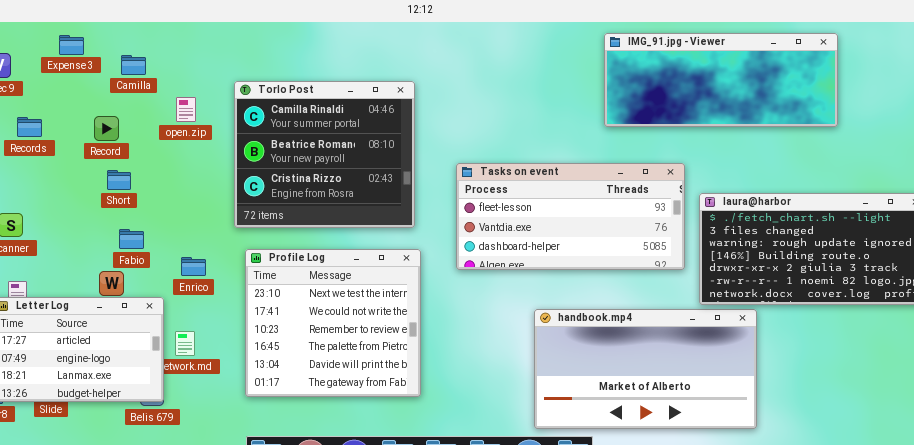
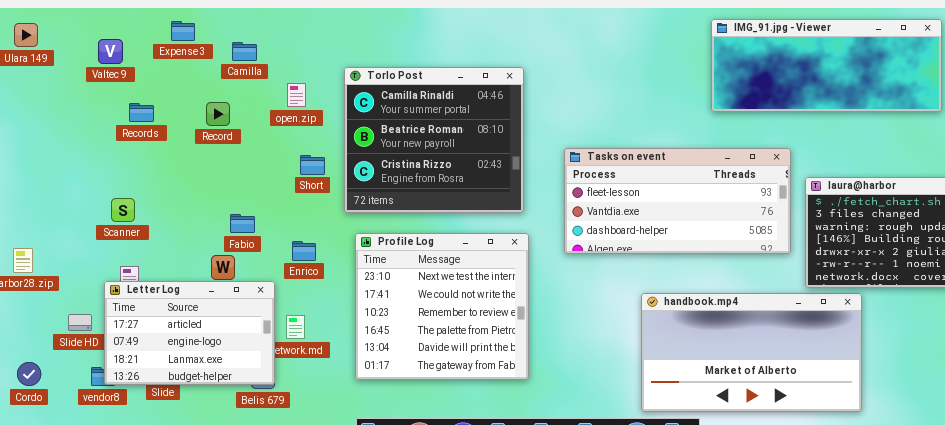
Short: [107,170,131,190] -> [300,155,325,175], moved

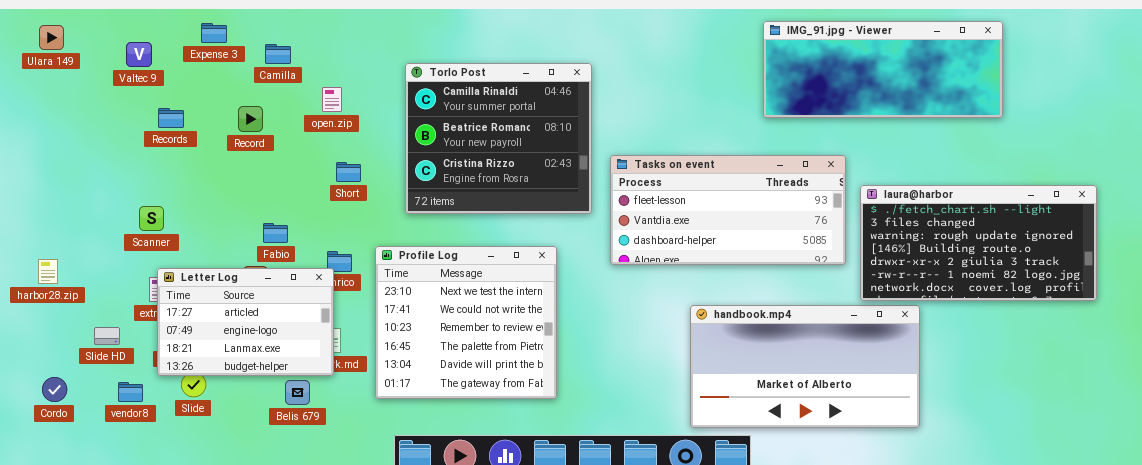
Torlo Post: [344,67,524,213] -> [405,63,592,214], moved
Profile Log: [355,233,529,380] -> [375,246,557,399], moved
Letter Log: [104,281,275,385] -> [157,268,334,376], moved

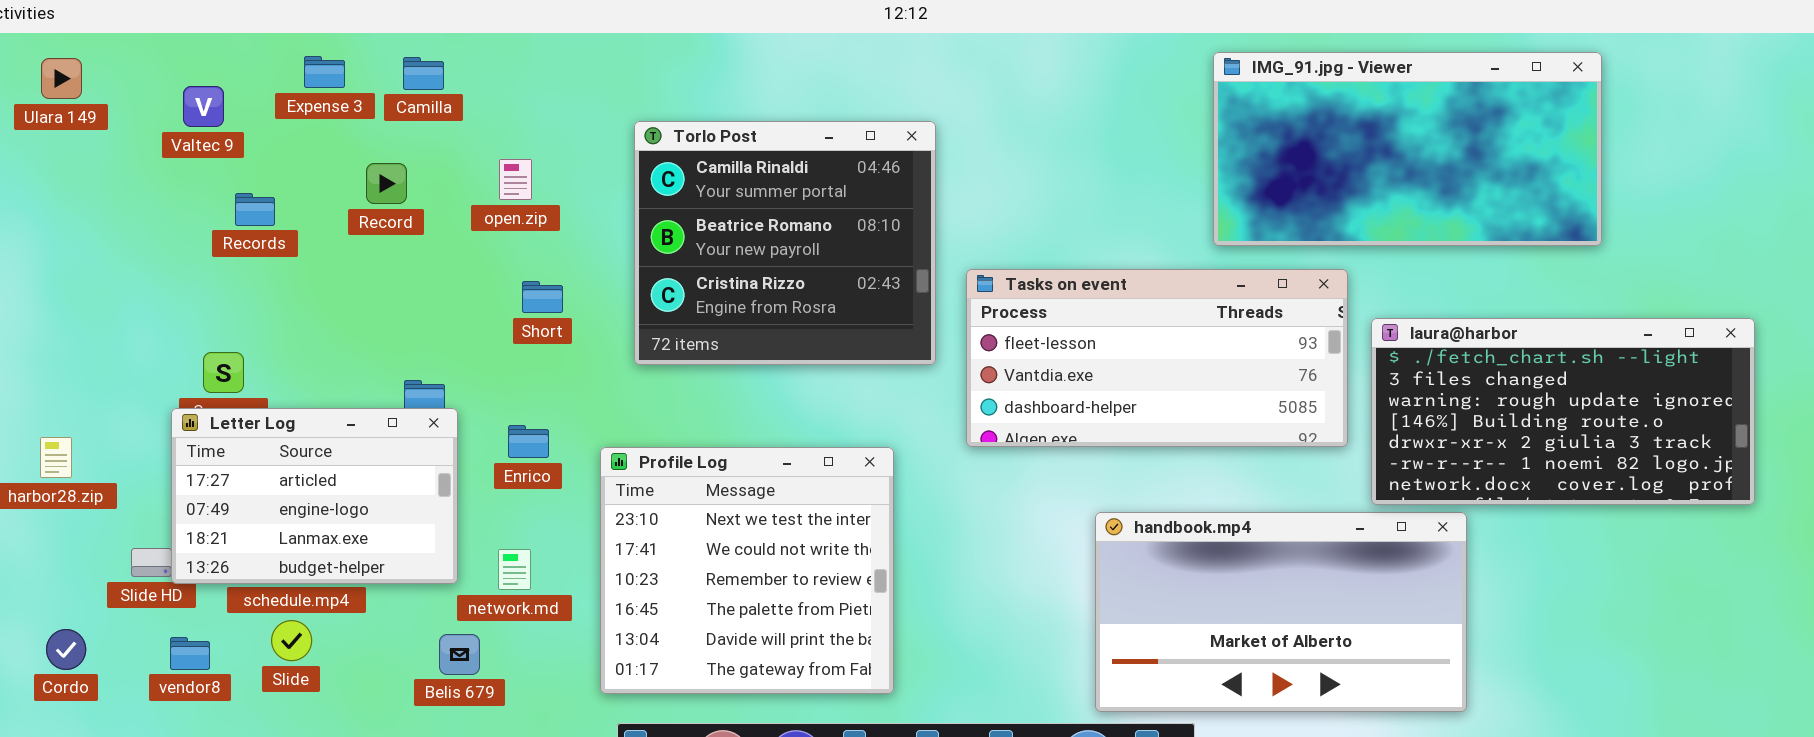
IMG_91.jpg - Viewer: [763,21,1003,118] -> [1213,52,1602,246], resized
Camilla: [265,44,291,64] -> [403,57,444,90], moved
Record: [238,106,263,132] -> [366,163,407,204], moved
Profile Log: [375,246,557,399] -> [600,447,894,694], moved
Letter Log: [157,268,334,376] -> [171,408,458,584], moved

